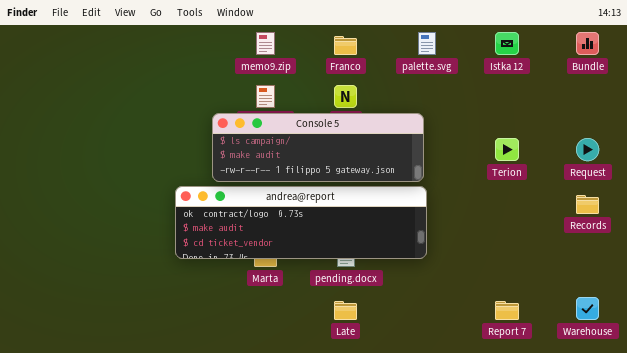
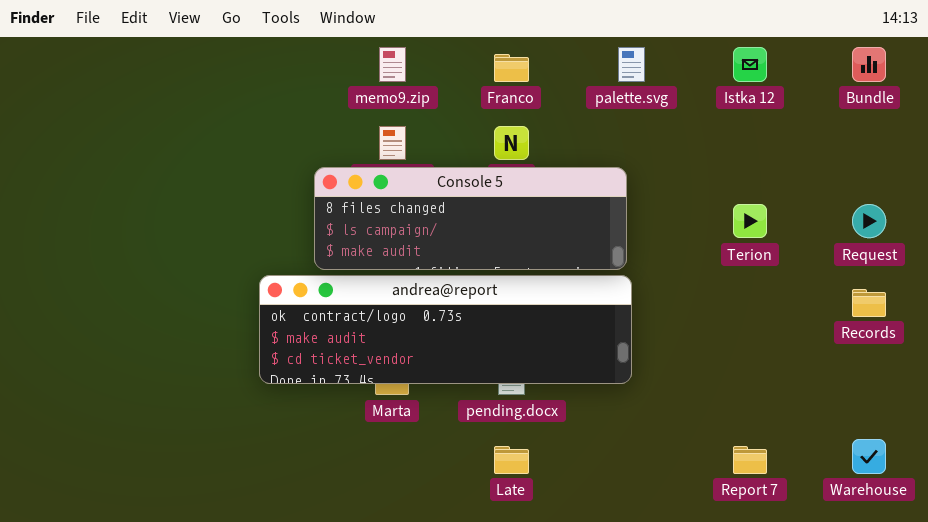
Console 5: [212,113,424,182] -> [314,167,627,270], scrolled up 1 row

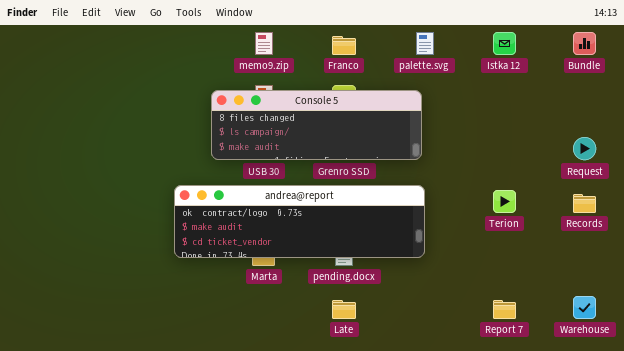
Console 5: [314,167,627,270] -> [211,90,422,160], moved
Terion: [733,204,767,238] -> [493,190,516,213], moved

